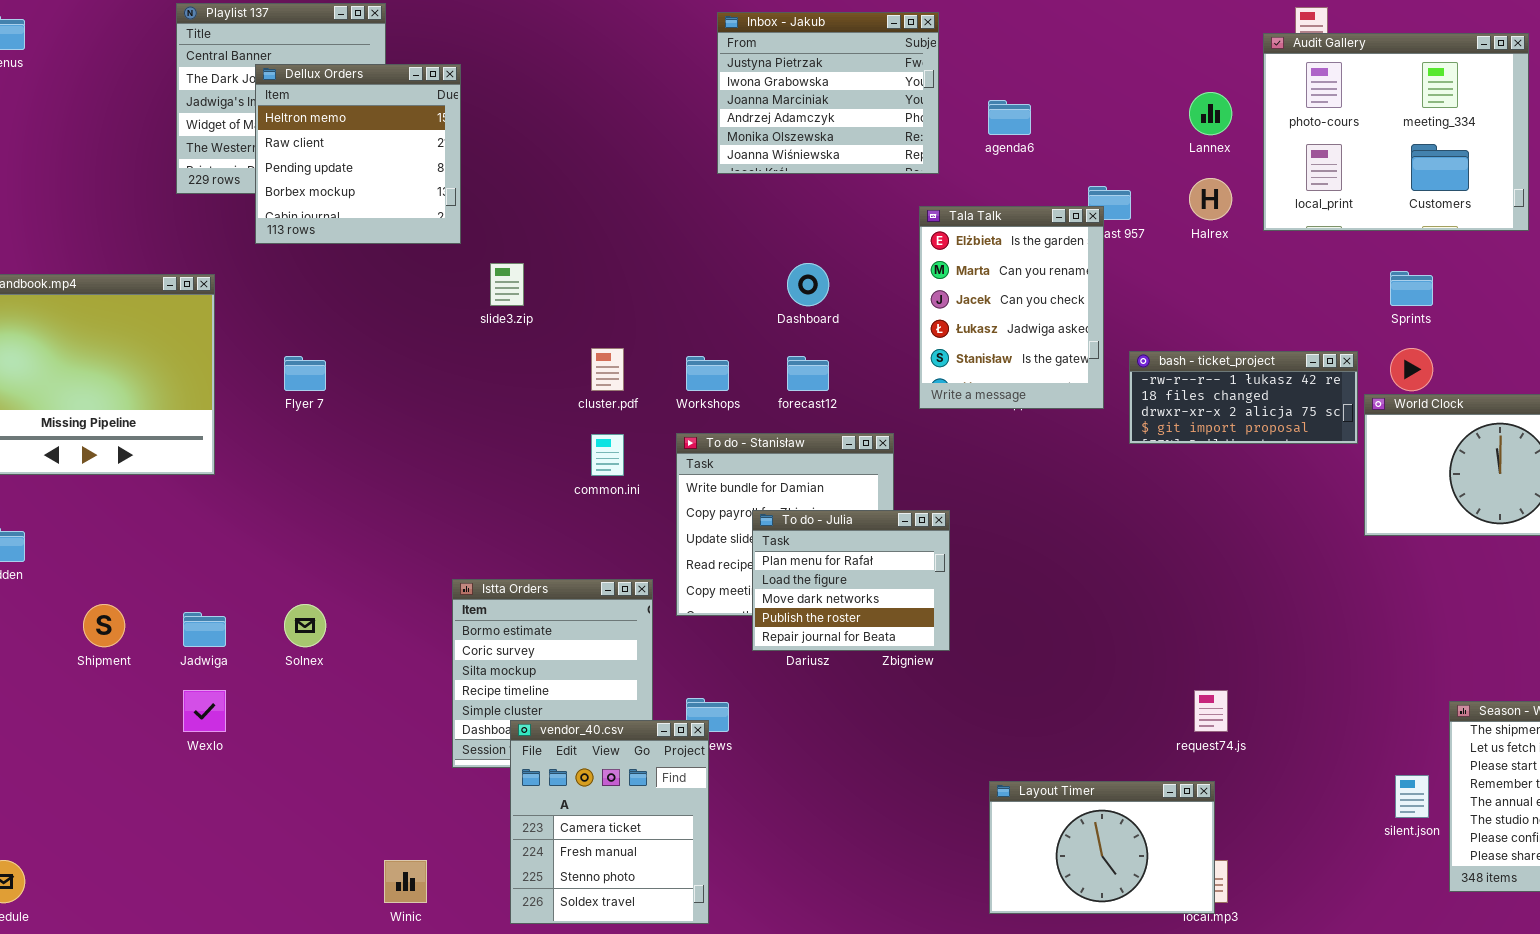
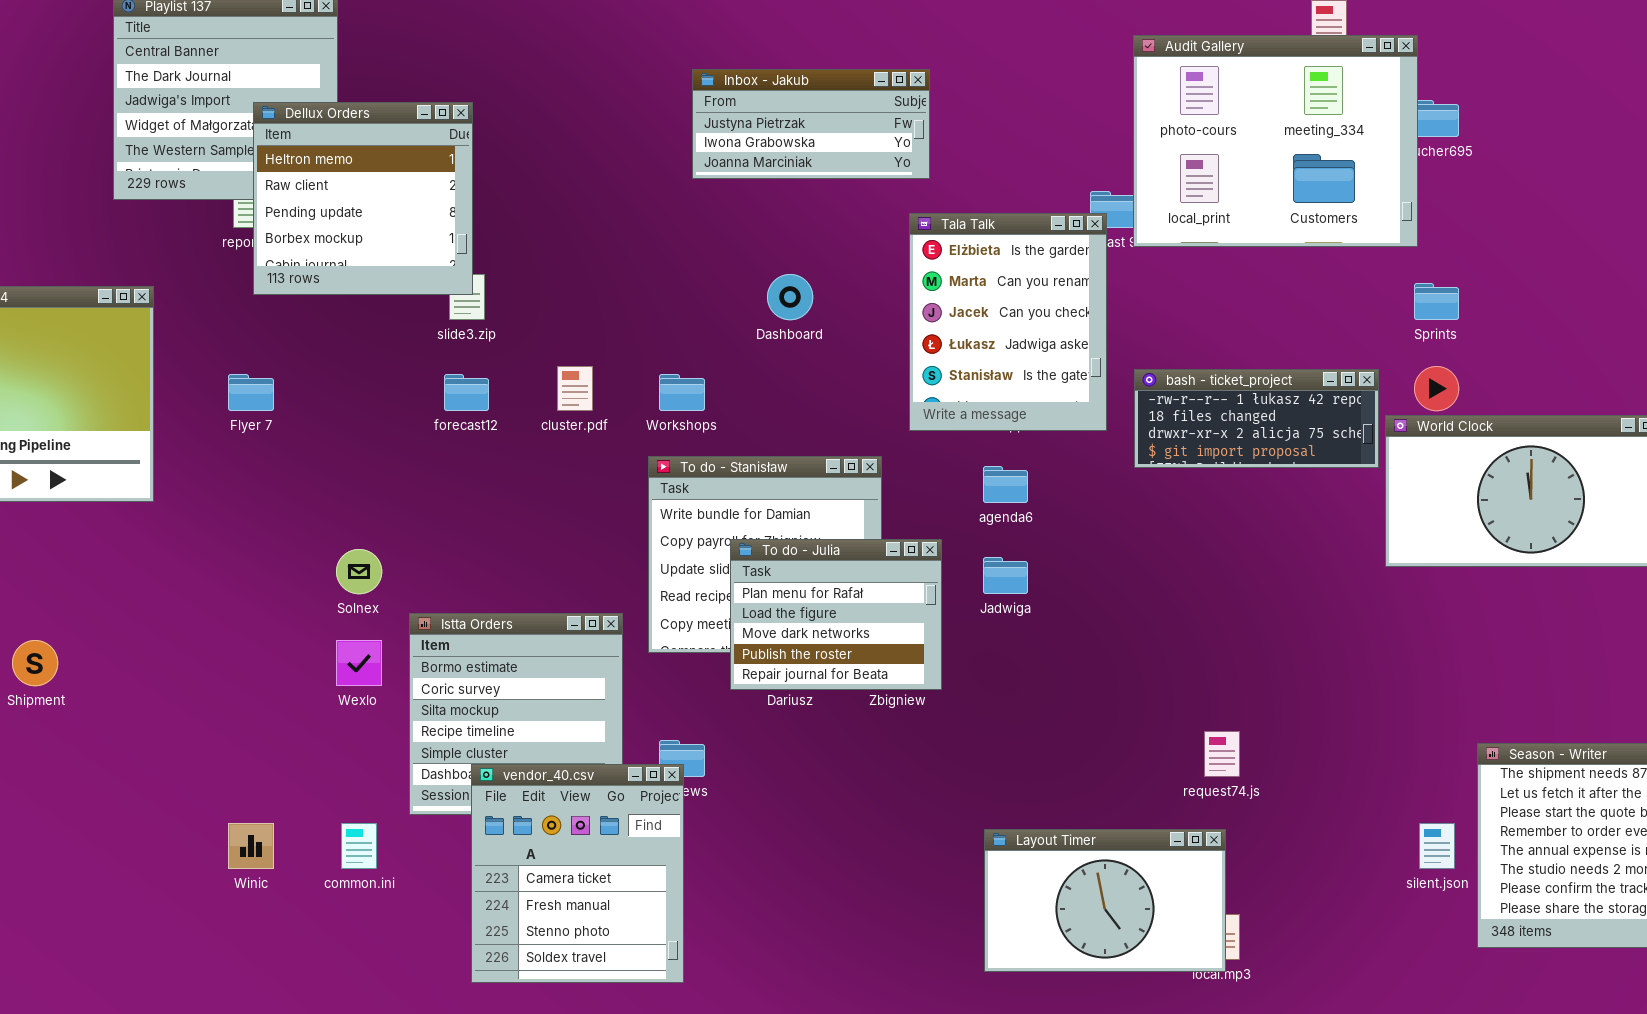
Inbox - Jakub: [717,12,939,174] -> [692,69,930,179], resized
Audit Gallery: [1263,33,1529,231] -> [1133,35,1418,247], moved
Dellux Orders: [255,64,461,244] -> [253,102,473,295], moved
agenda6: [988,100,1031,135] -> [983,466,1028,503], moved
forecast12: [787,356,829,391] -> [444,374,489,411], moved
common.ini: [591,434,624,476] -> [341,823,377,869], moved
Solnex: [284,604,326,647] -> [336,549,382,594], moved
Jadwiga: [183,612,226,647] -> [983,557,1028,594], moved
Wexlo: [183,690,226,732] -> [336,640,382,686], moved
Winic: [384,860,427,903] -> [228,823,274,869], moved

